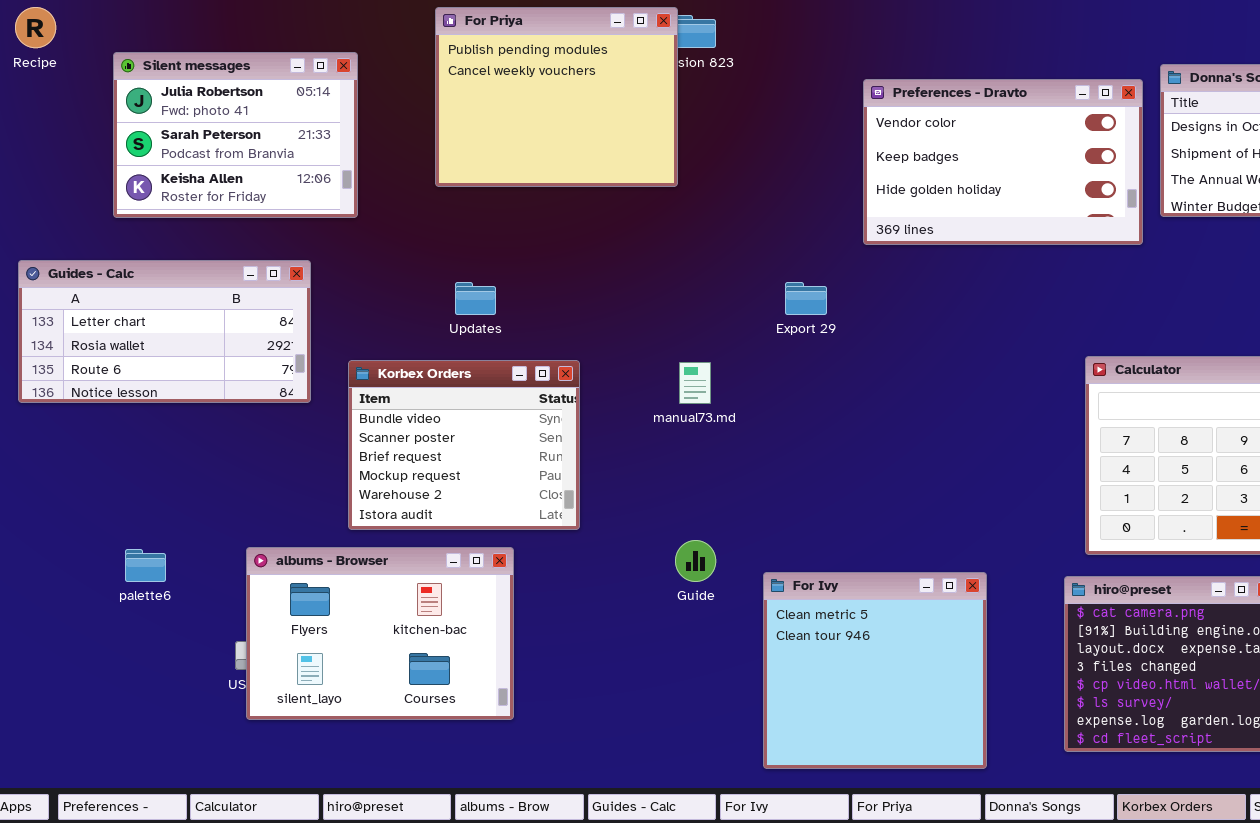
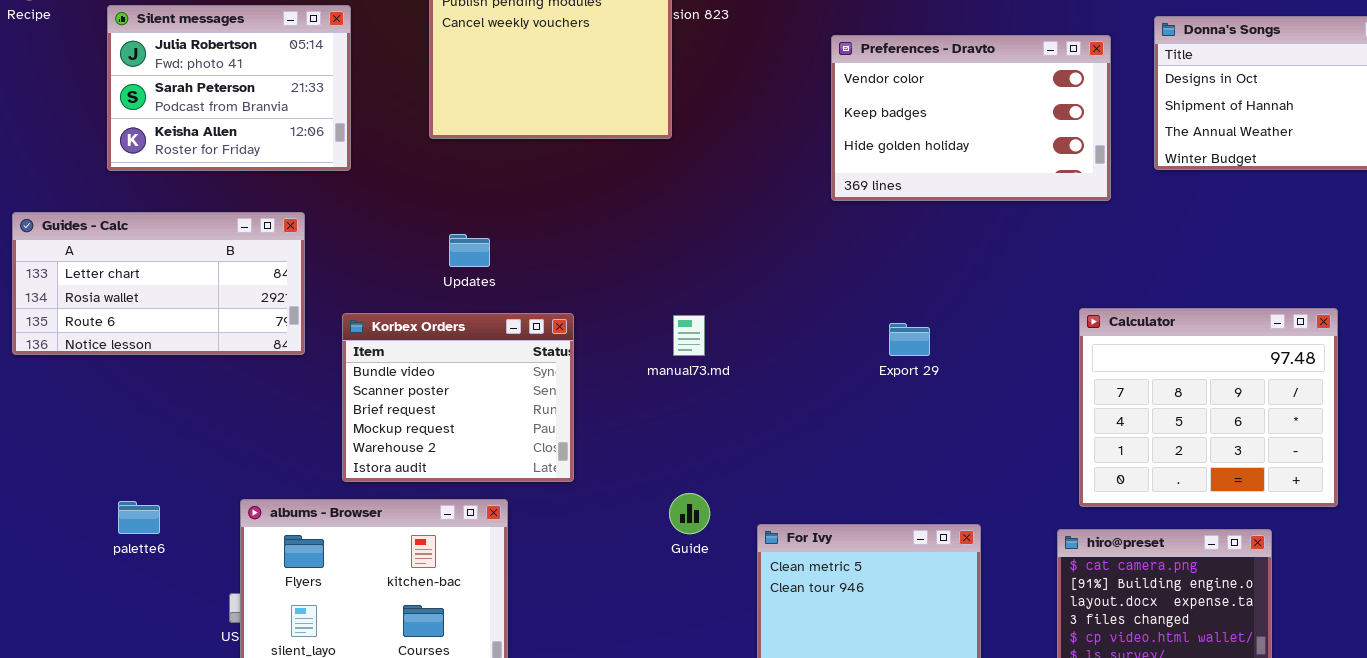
Preferences - Dravto: [863,79,1143,245] -> [831,35,1111,201], moved
Export 29: [785,282,827,315] -> [889,323,930,356], moved

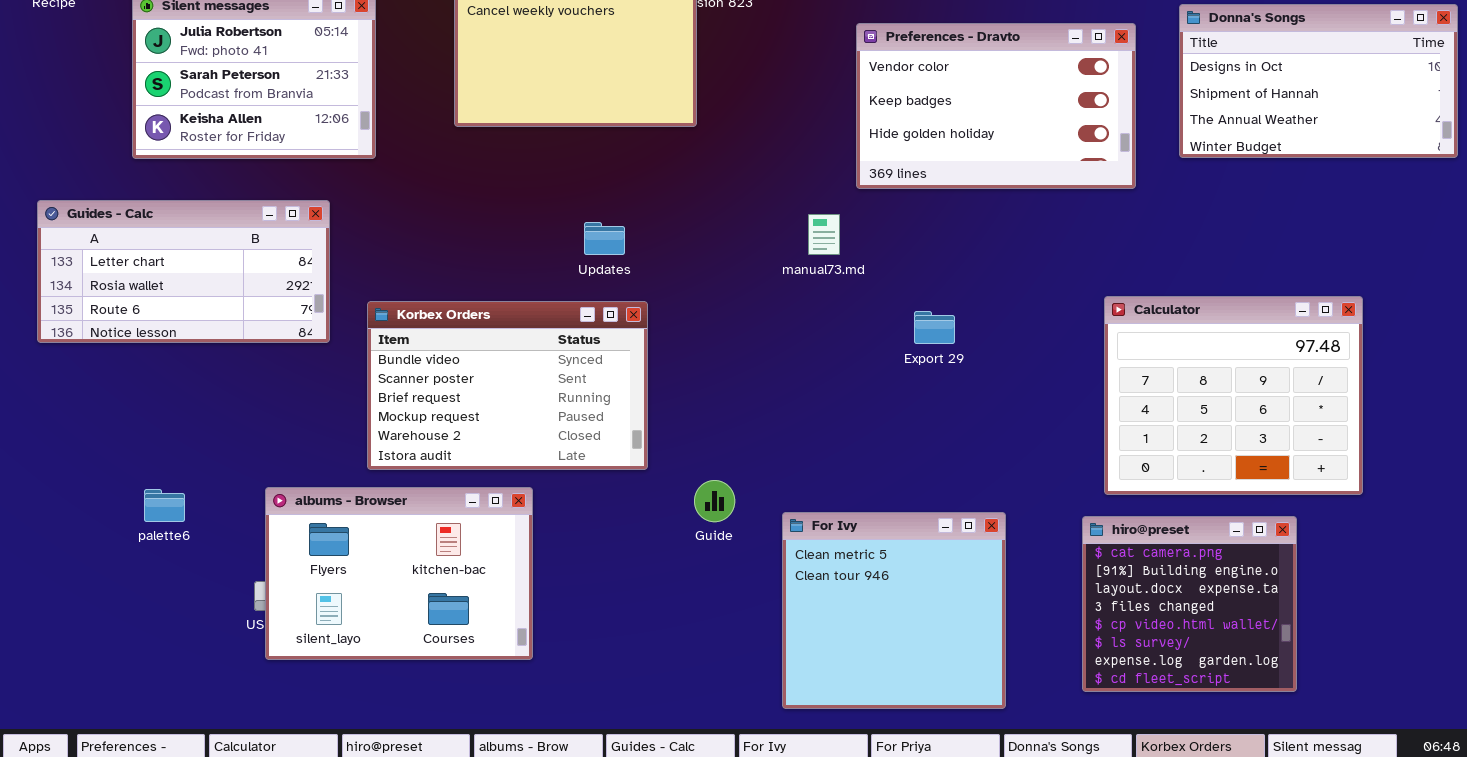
Updates: [449,234,490,267] -> [584,222,625,255], moved
Korbex Orders: [342,313,574,482] -> [367,301,648,470], resized
manual73.md: [673,315,705,356] -> [808,214,840,255], moved

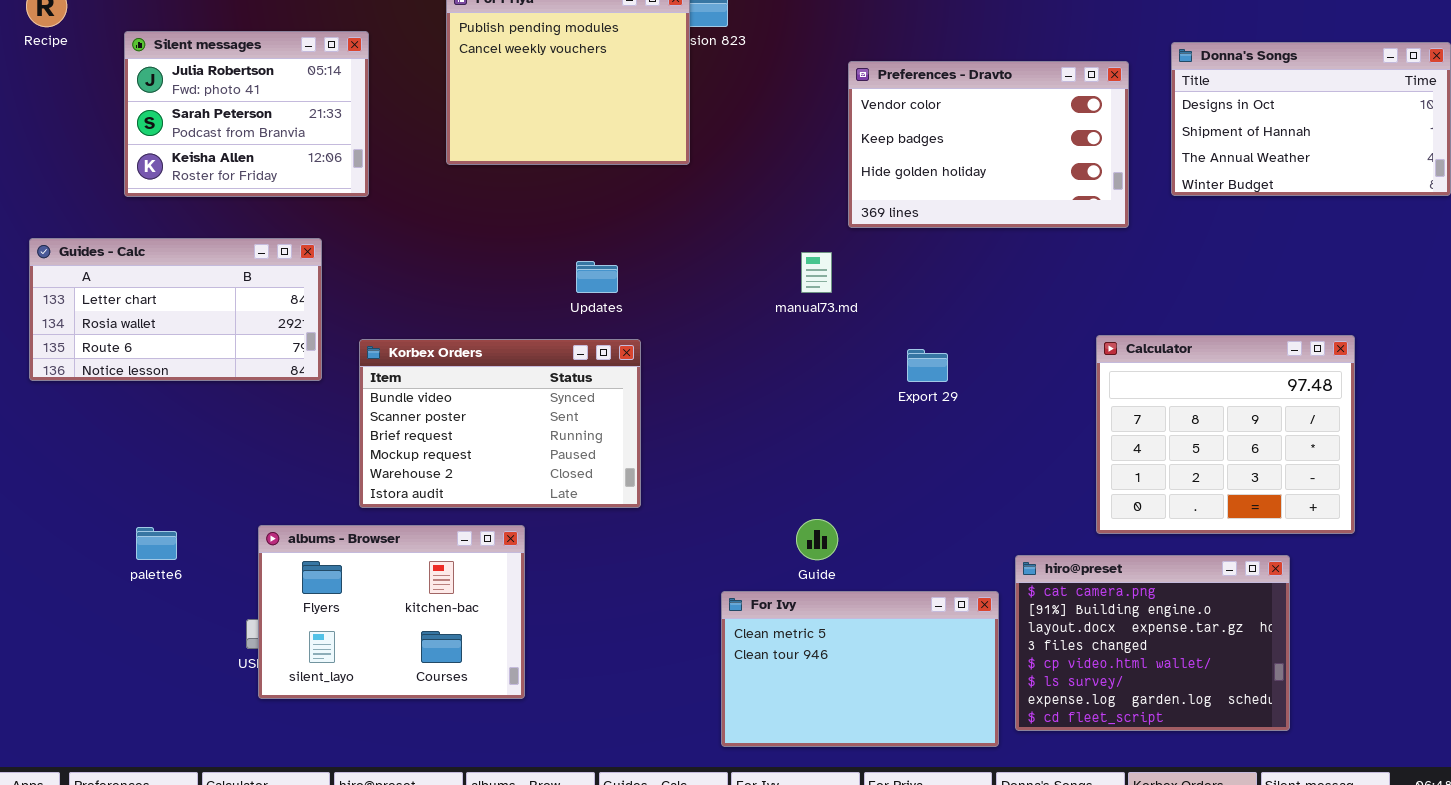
Guide: [694,480,735,522] -> [796,519,838,560], moved
For Ivy: [782,512,1006,709] -> [721,591,999,747], resized
hiro@preset: [1082,516,1297,692] -> [1015,555,1290,731], resized

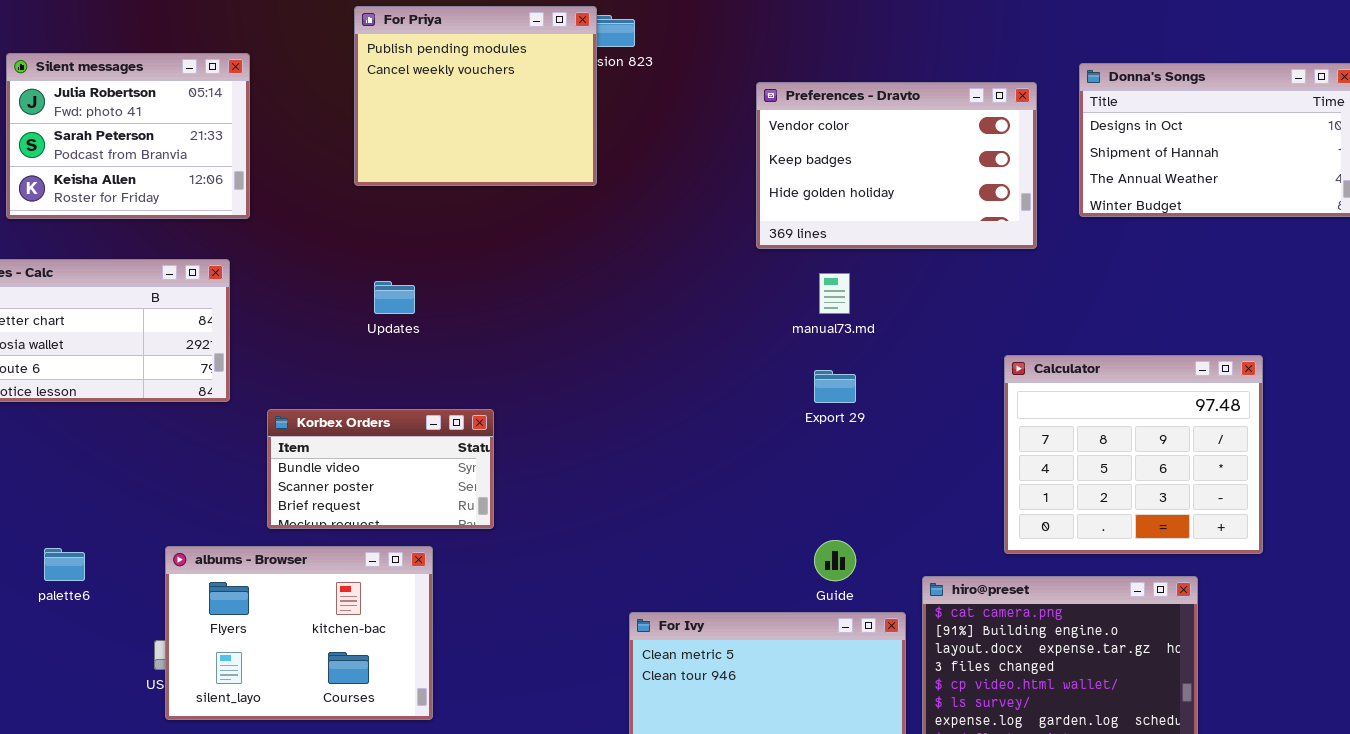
Silent messages: [124,31,369,197] -> [6,53,250,219], moved
manual73.md: [801,252,832,293] -> [819,273,850,314], moved
Updates: [576,261,618,293] -> [374,281,415,314], moved
Korbex Orders: [359,339,641,508] -> [267,409,494,529], resized
Guide: [796,519,838,560] -> [814,540,856,581], moved

